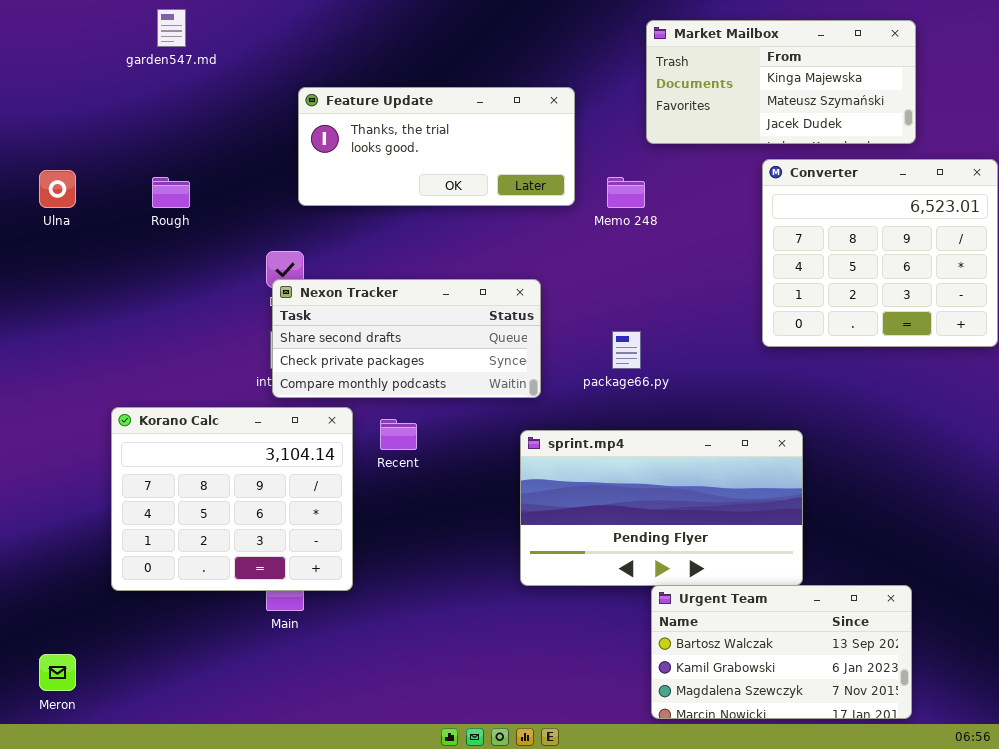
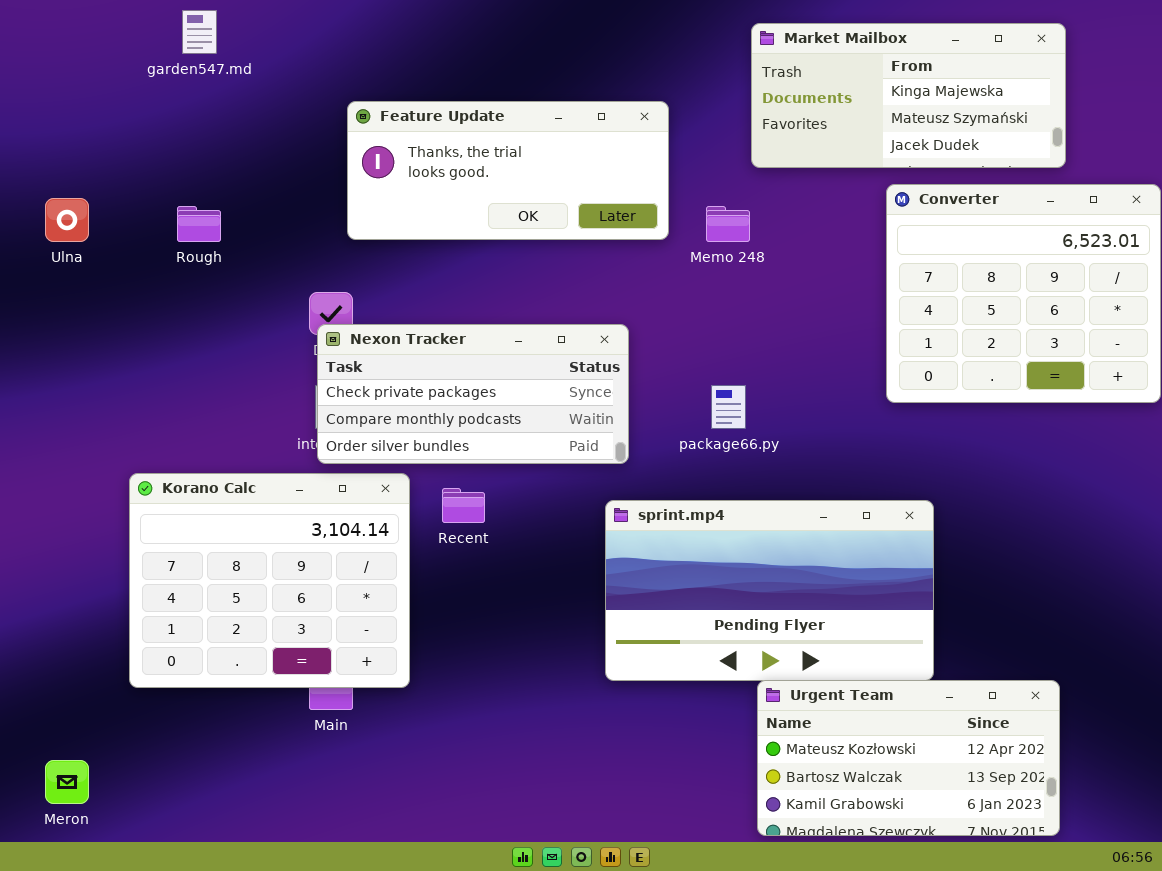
Nexon Tracker: [272,279,541,398] -> [317,324,629,464], scrolled down 1 row
Urgent Team: [651,585,912,719] -> [757,680,1060,836], scrolled up 1 row

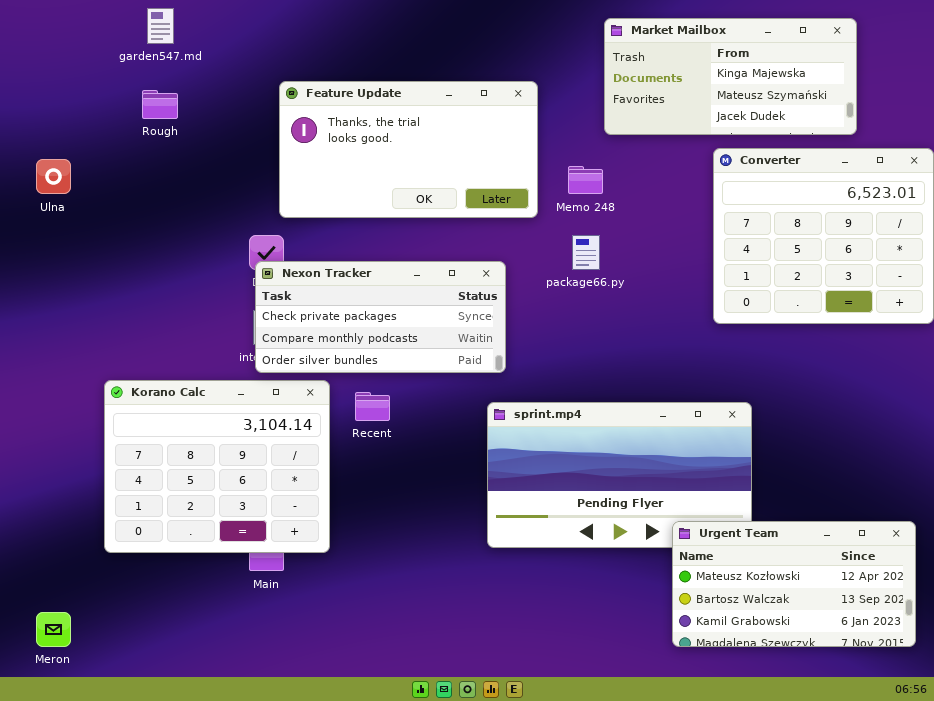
Feature Update: [347,101,669,240] -> [279,81,538,218], resized
Rough: [177,206,221,242] -> [142,90,178,119], moved
package66.py: [711,385,746,429] -> [572,235,600,270], moved
Urgent Team: [757,680,1060,836] -> [672,521,916,647], moved

